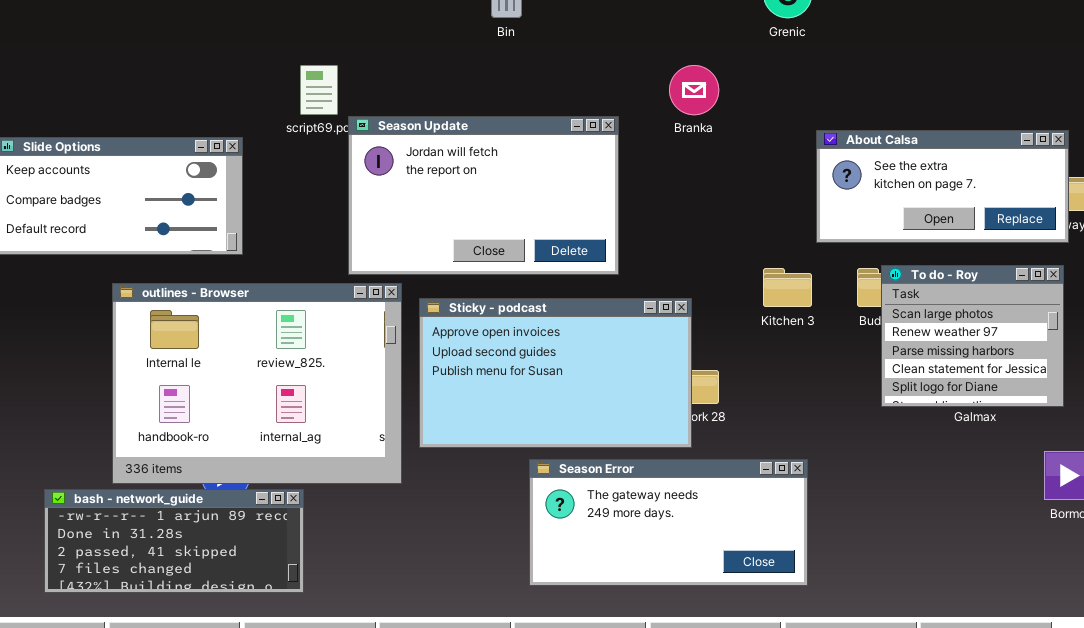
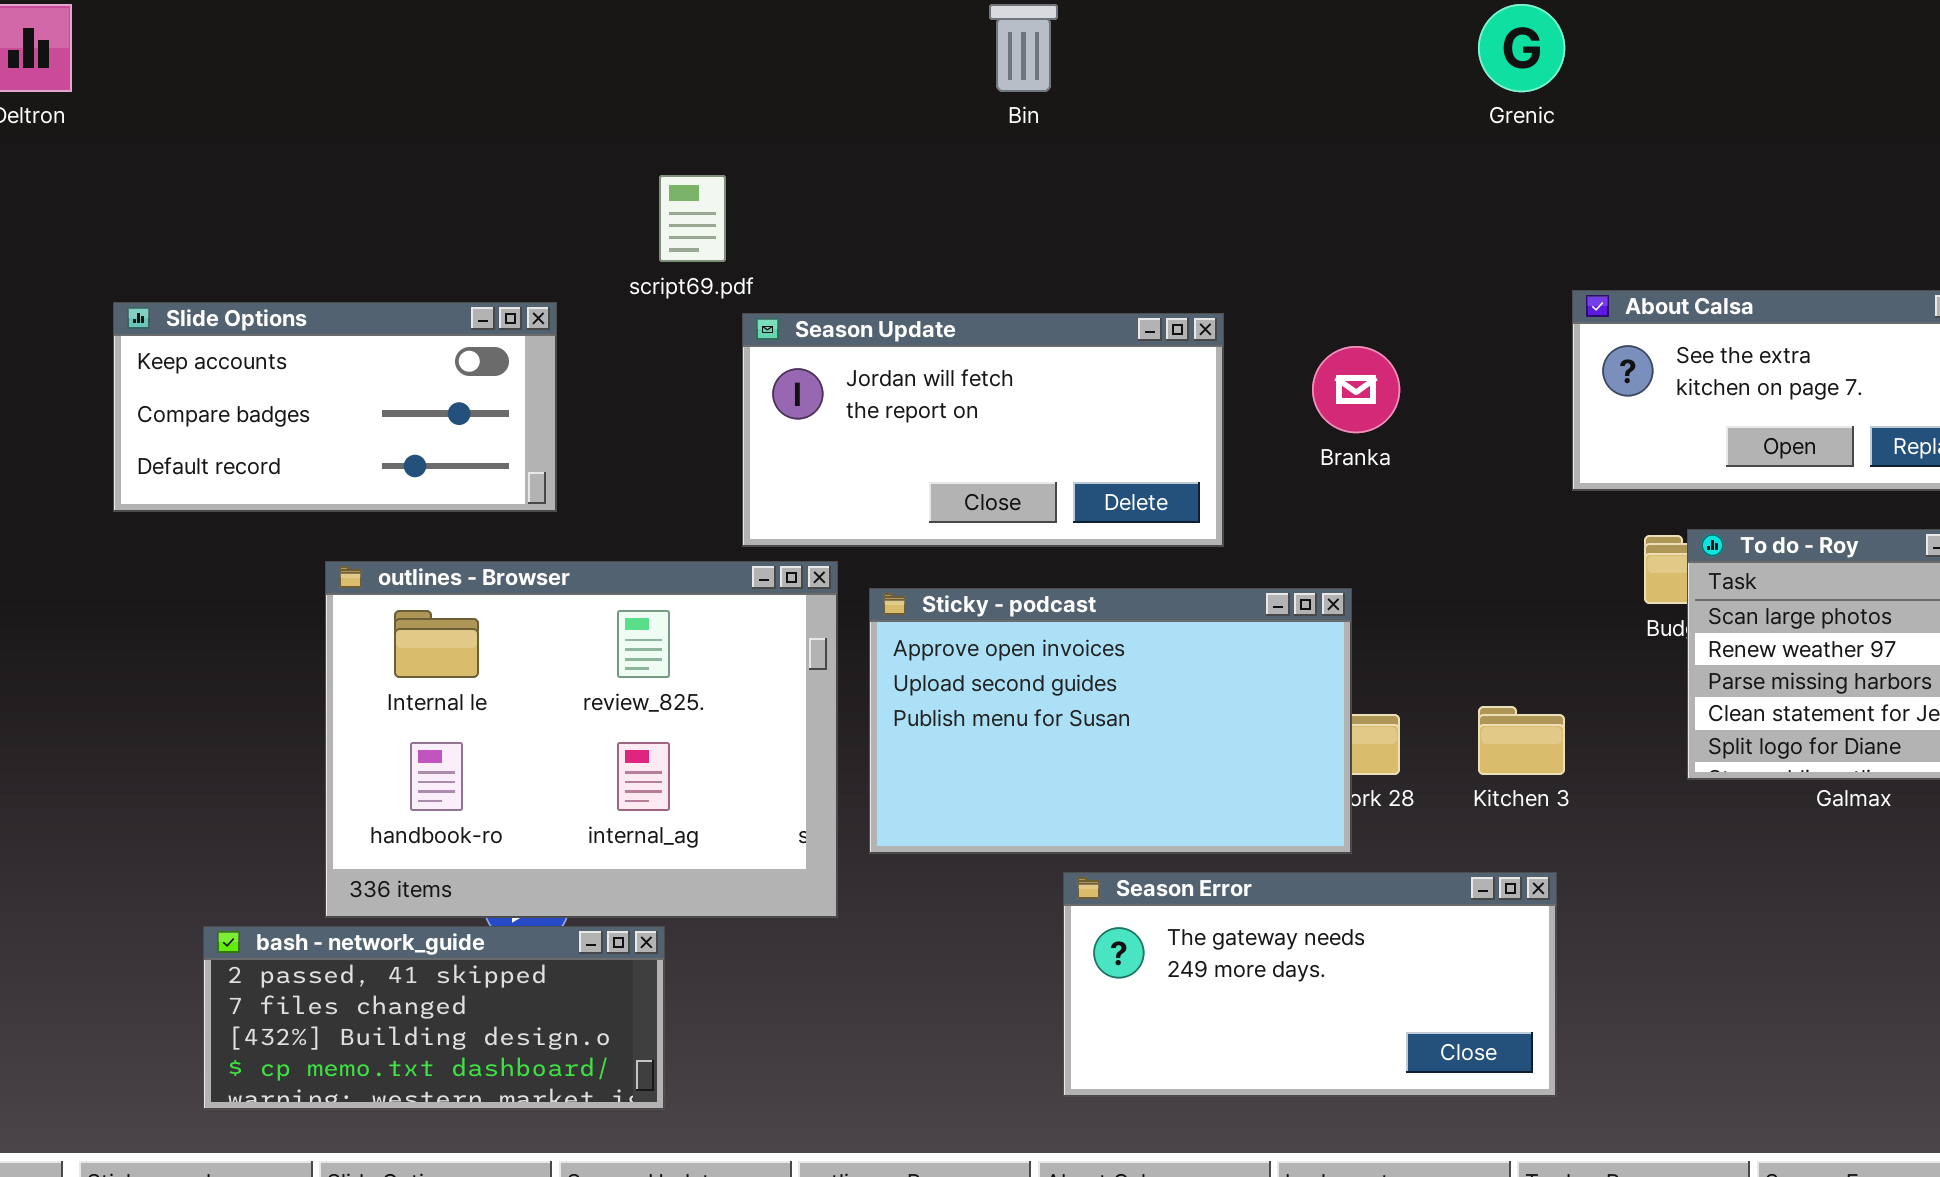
Branka: [669,65,719,115] -> [1312,346,1400,433], moved
Season Update: [348,116,619,275] -> [742,313,1224,547], resized
Kitchen 3: [763,268,812,307] -> [1478,706,1565,775], moved
bash - network_guide: [44,489,304,593] -> [203,926,665,1110], scrolled down 2 rows

